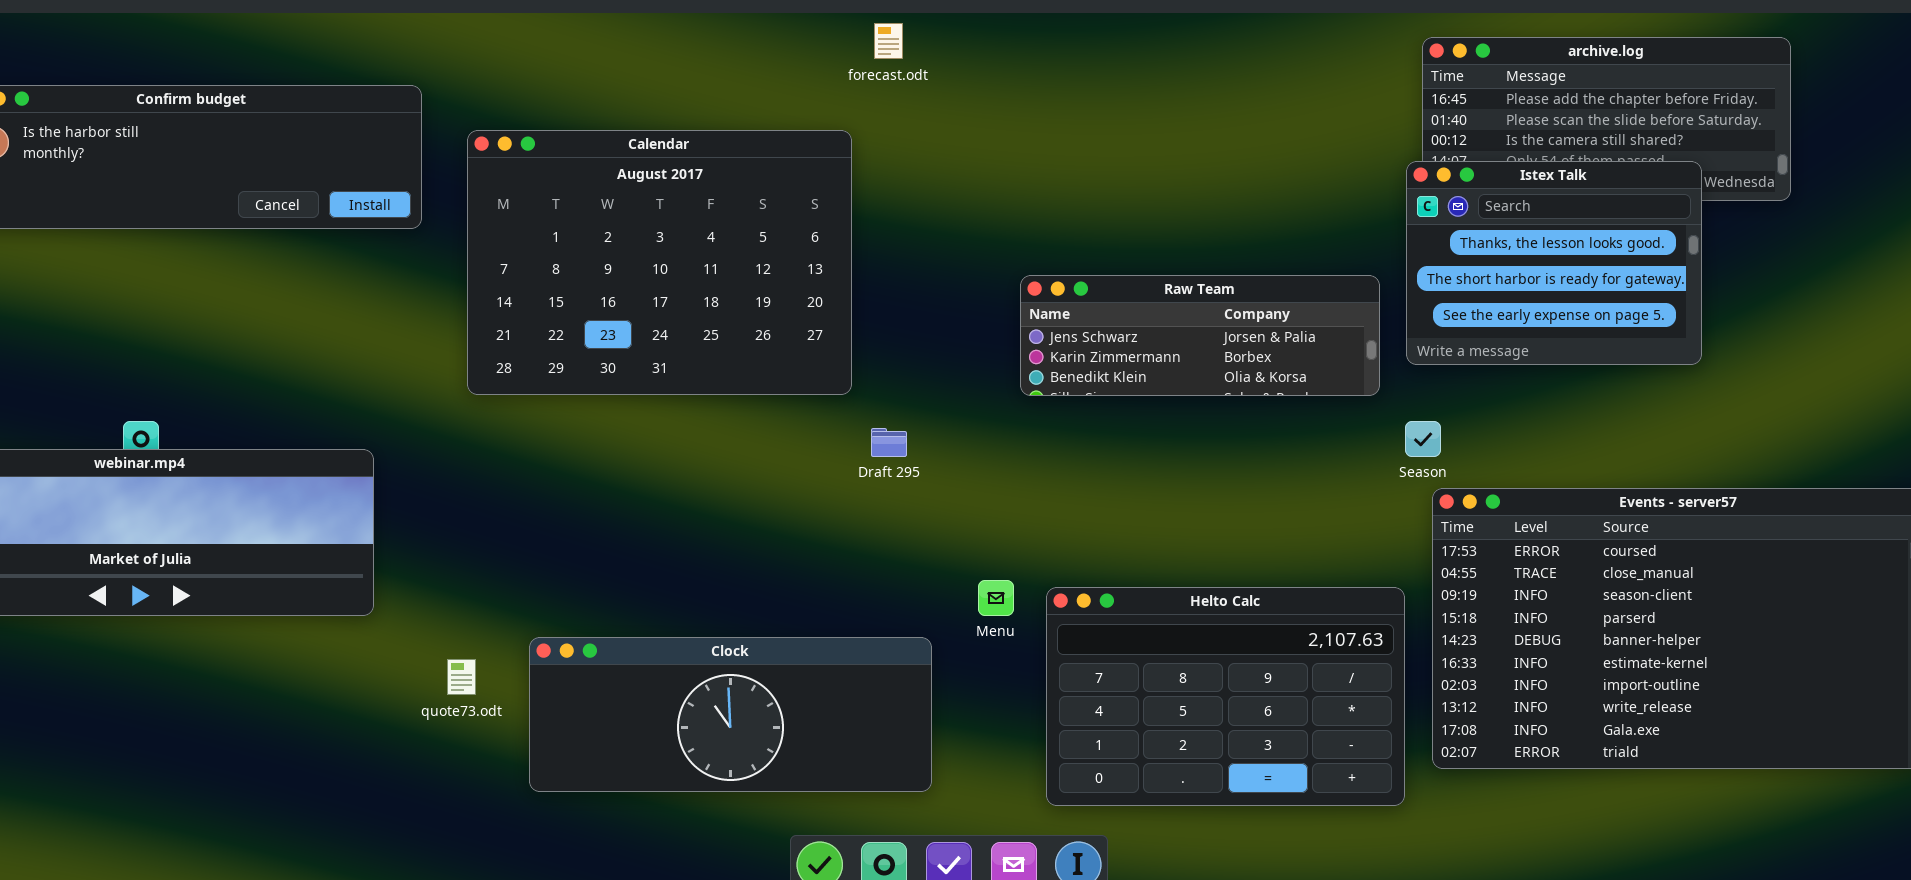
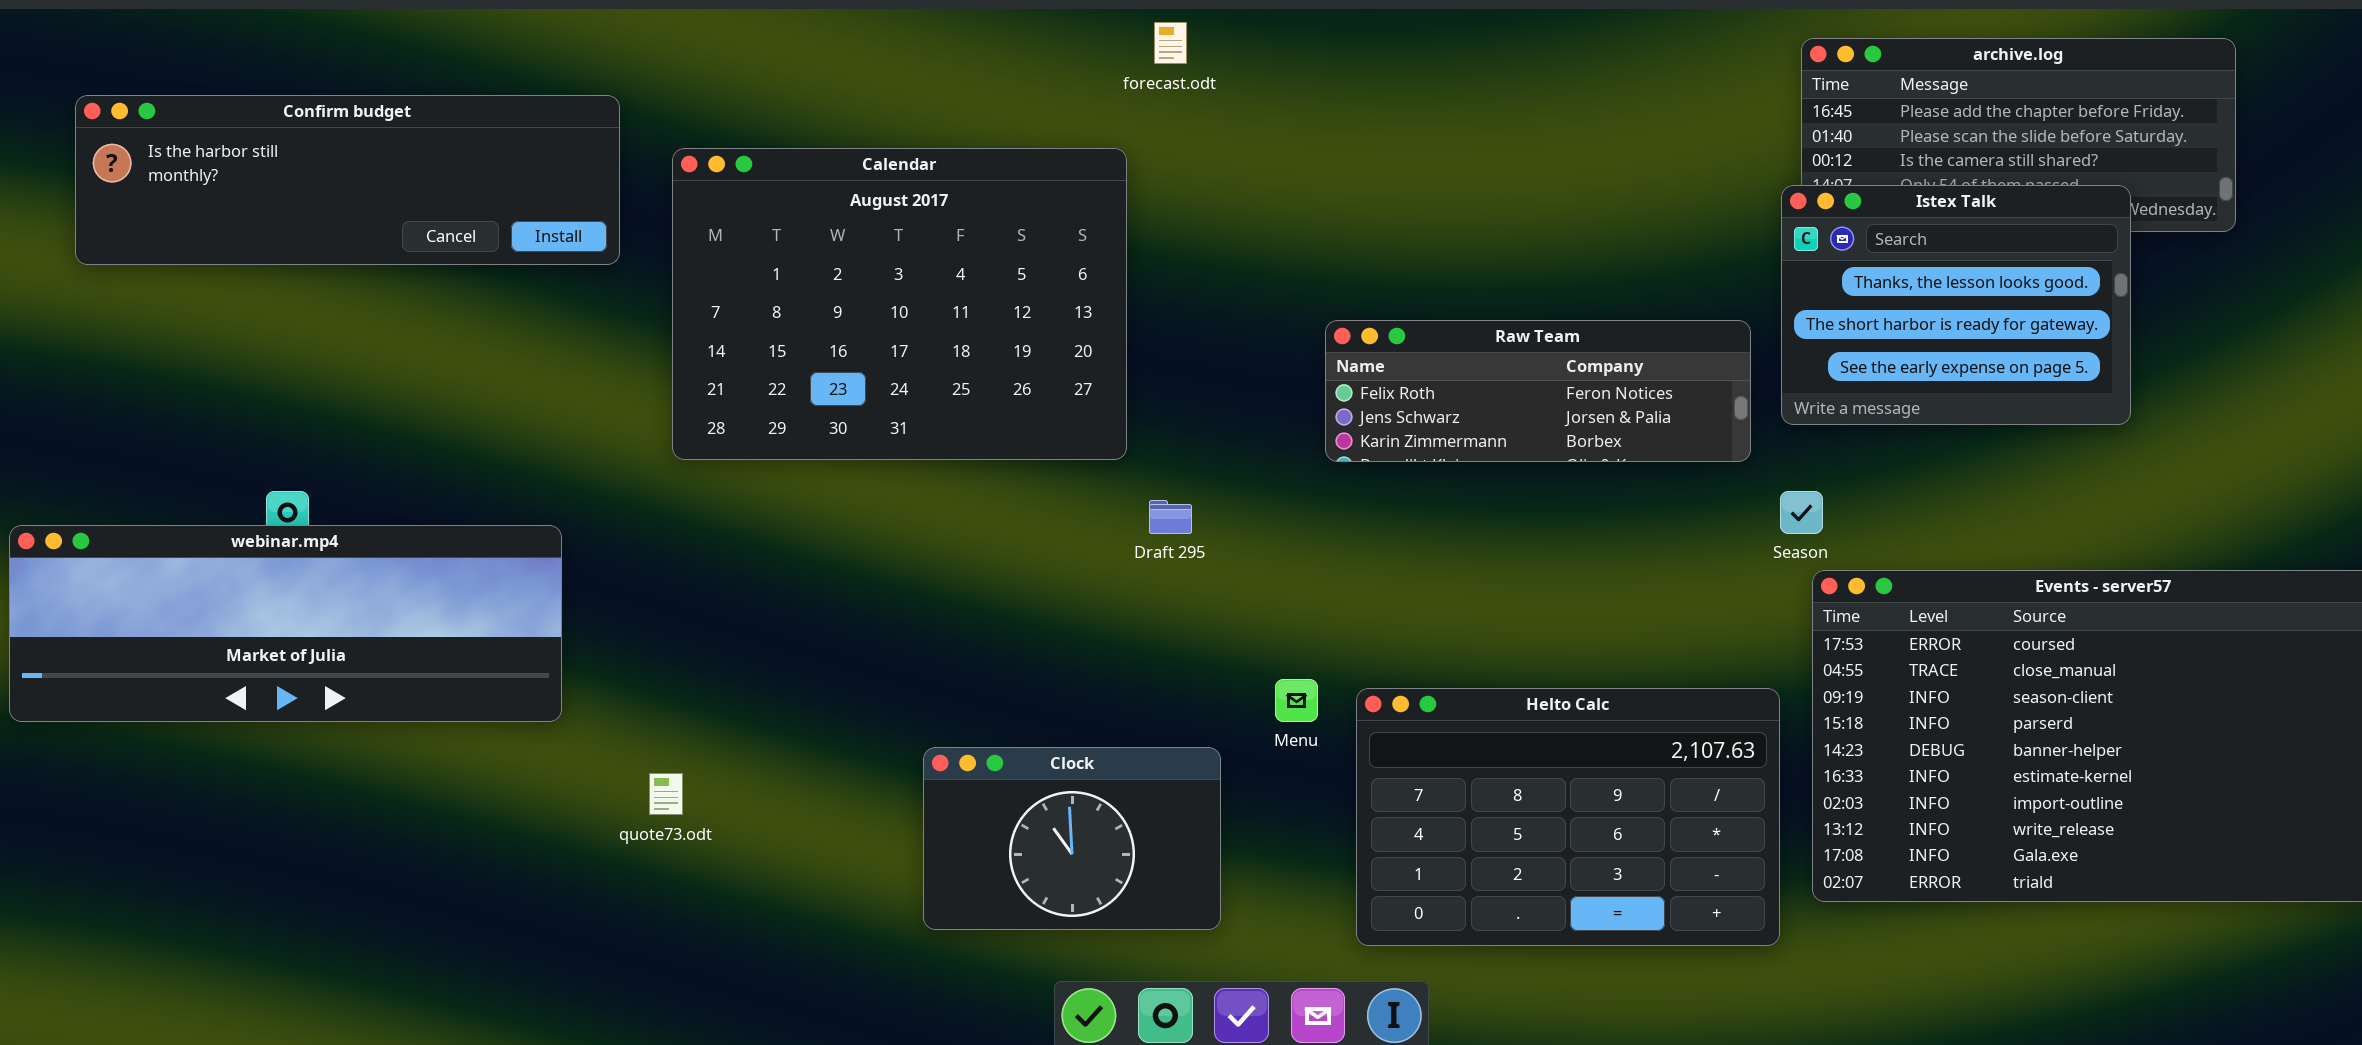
Raw Team: [1020,275,1380,396] -> [1325,320,1751,462], scrolled up 1 row
Clock: [529,637,932,792] -> [923,747,1221,930], resized

